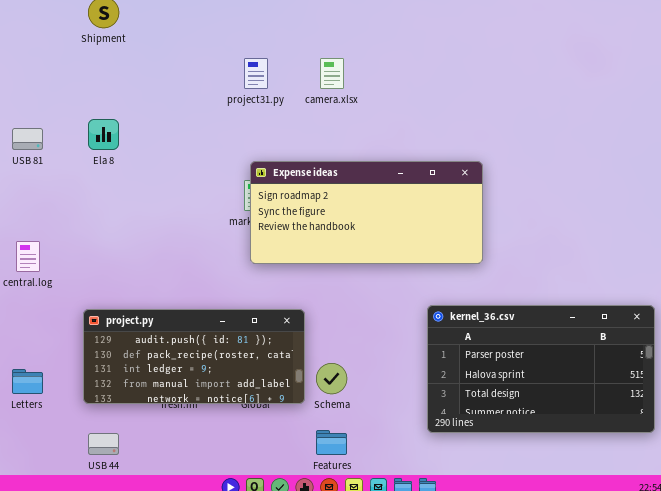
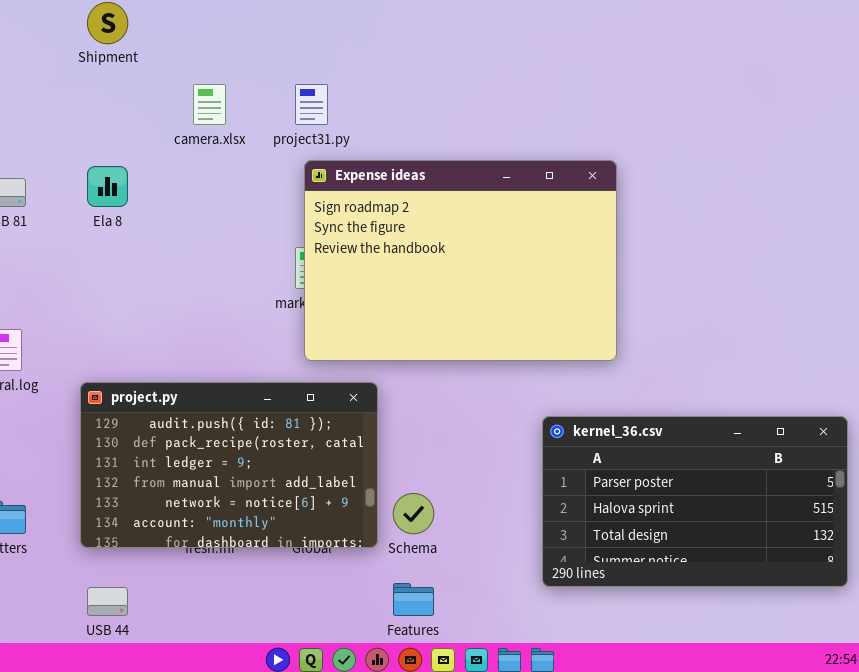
camera.xlsx: [320,58,344,89] -> [193,84,226,125], moved
Expense ideas: [250,161,483,264] -> [304,160,617,361], resized
project.py: [83,309,305,404] -> [80,382,378,548], resized

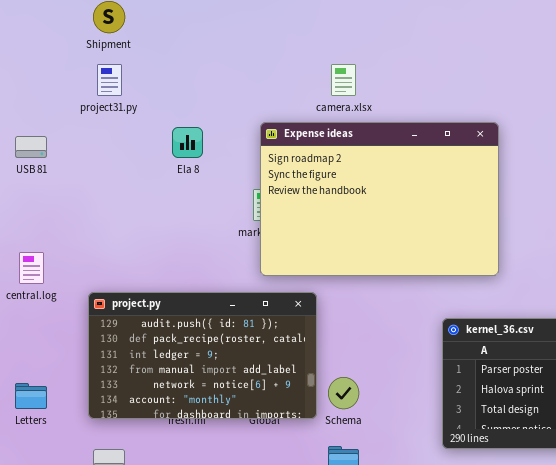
camera.xlsx: [193,84,226,125] -> [331,64,356,96], moved
project31.py: [295,84,328,125] -> [97,64,122,96], moved
Ela 8: [87,166,128,207] -> [172,127,203,158], moved

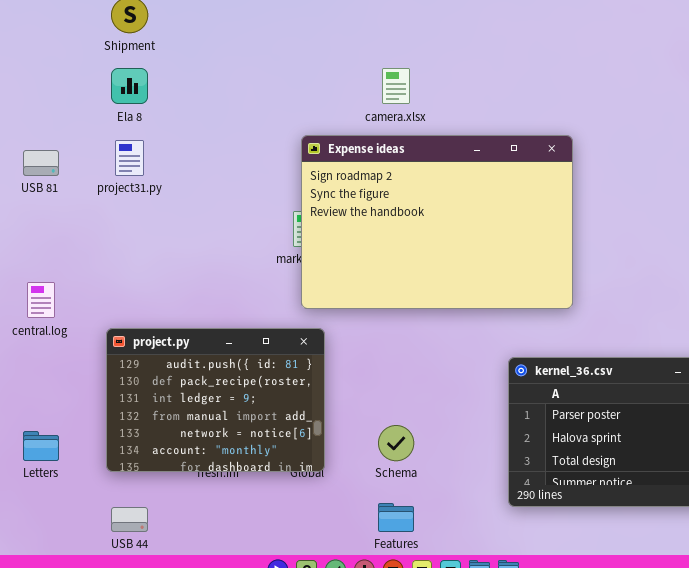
project31.py: [97,64,122,96] -> [115,140,144,176], moved
Ela 8: [172,127,203,158] -> [111,68,148,104], moved
project.py: [88,292,317,419] -> [106,328,325,472], resized

